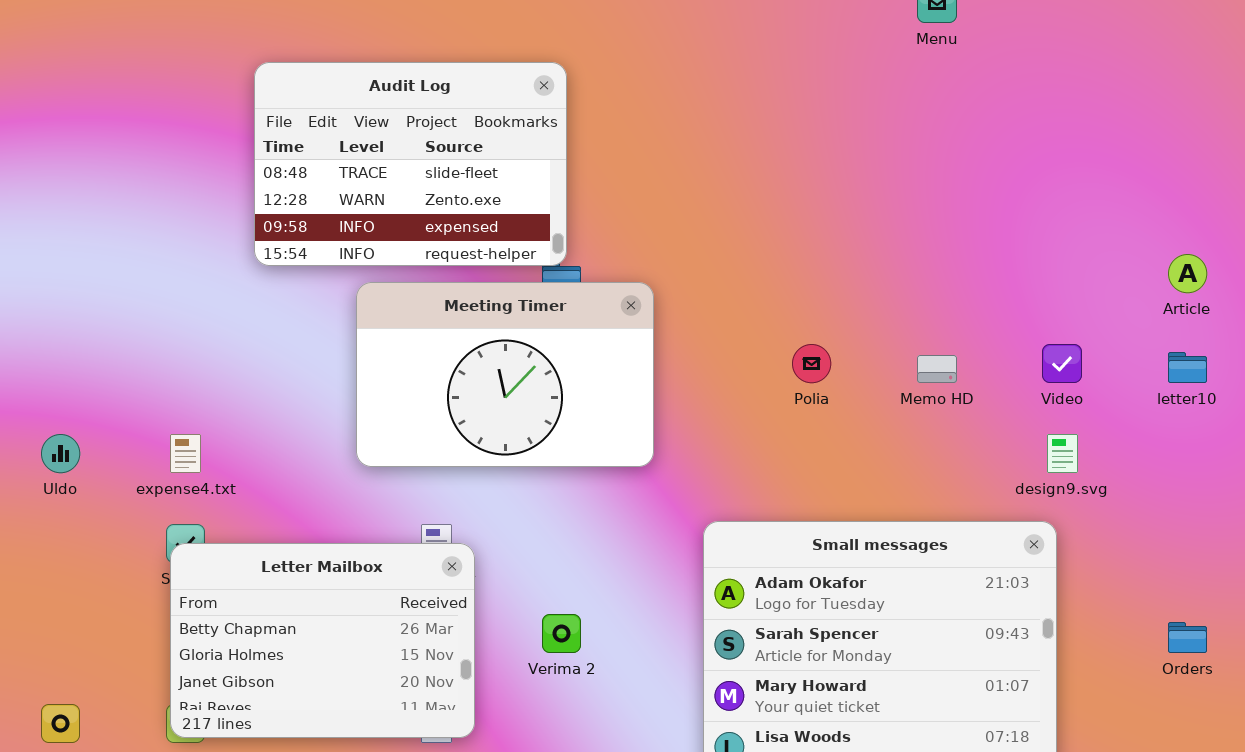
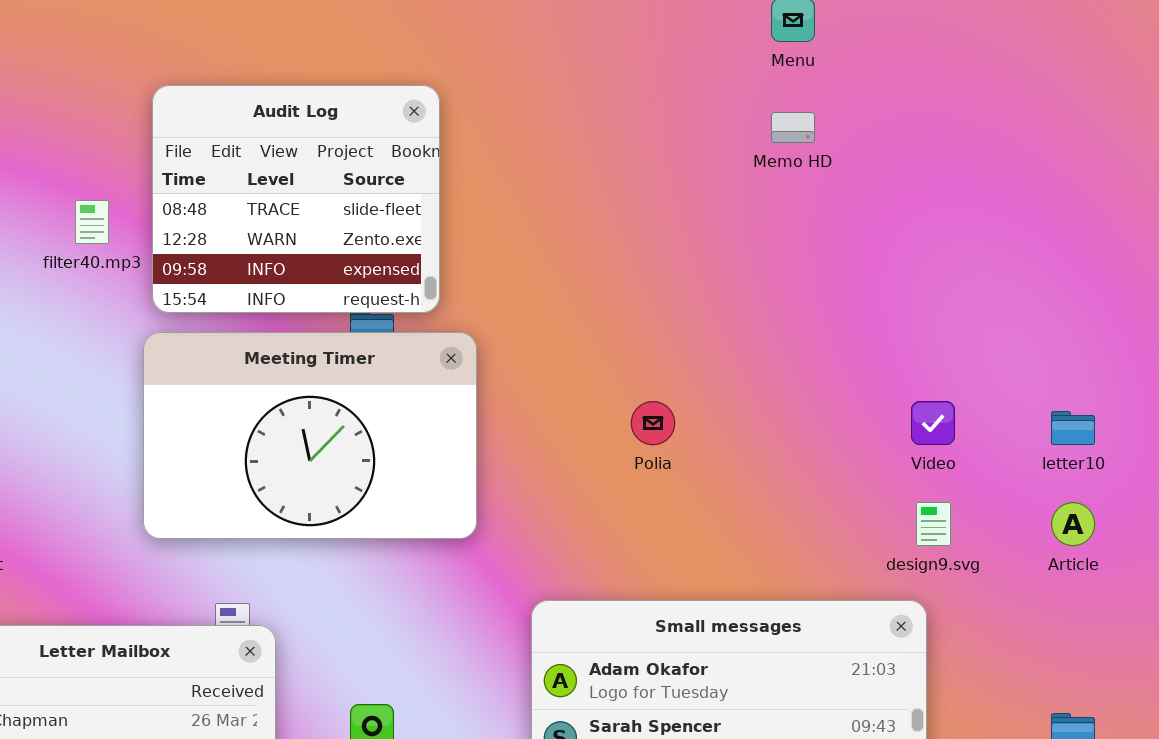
Audit Log: [254,62,567,266] -> [152,85,440,313], moved, resized
Article: [1168,254,1207,293] -> [1051,502,1095,546], moved
Memo HD: [917,355,957,383] -> [771,112,815,143], moved

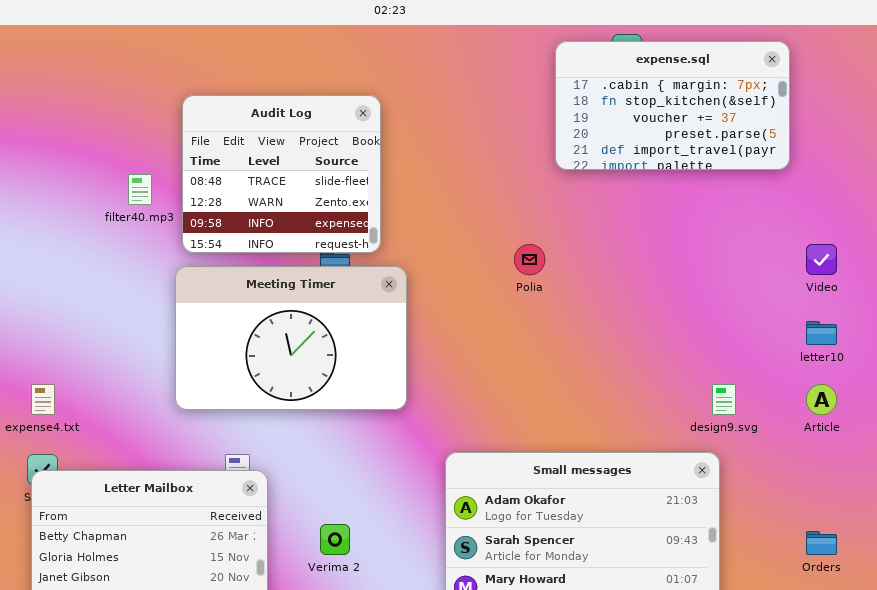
expense.sql: none -> [555,41,790,170], opened
Polia: [631,401,675,445] -> [514,244,545,275], moved
Video: [911,401,955,445] -> [806,244,837,275], moved

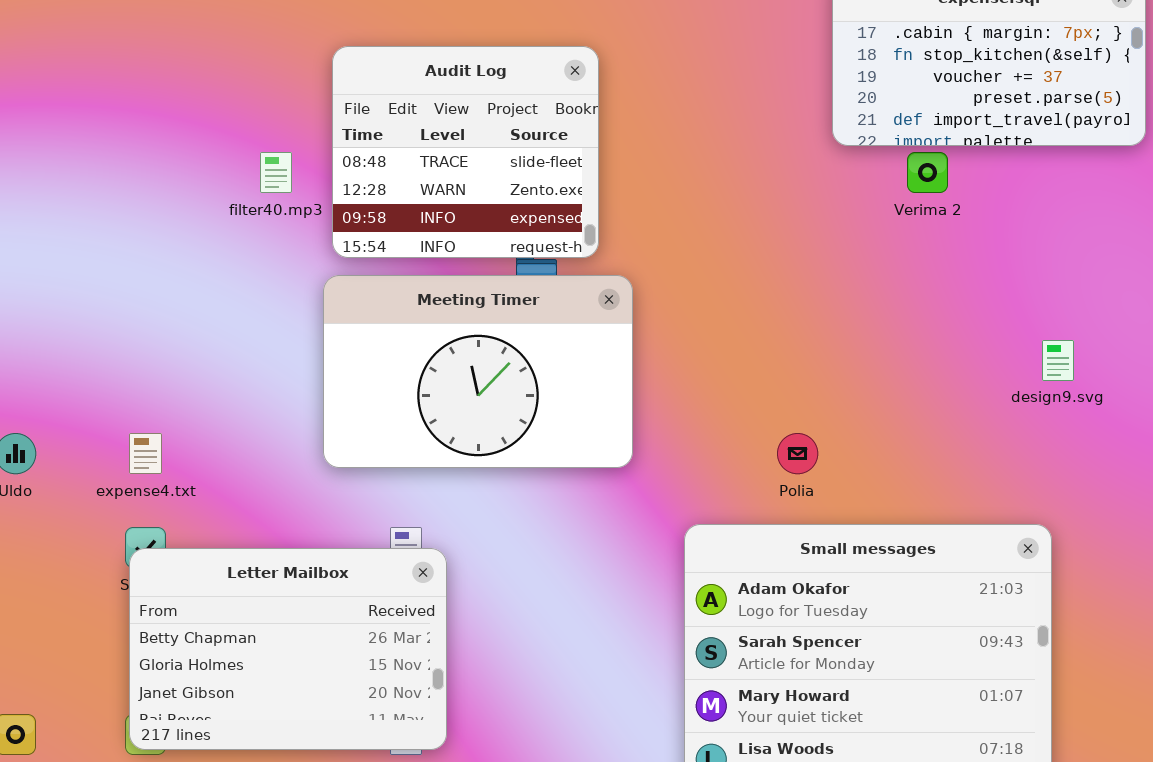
Polia: [514,244,545,275] -> [777,433,818,474], moved
design9.svg: [712,384,736,415] -> [1042,340,1074,381], moved
Verima 2: [320,524,350,555] -> [907,152,948,193], moved

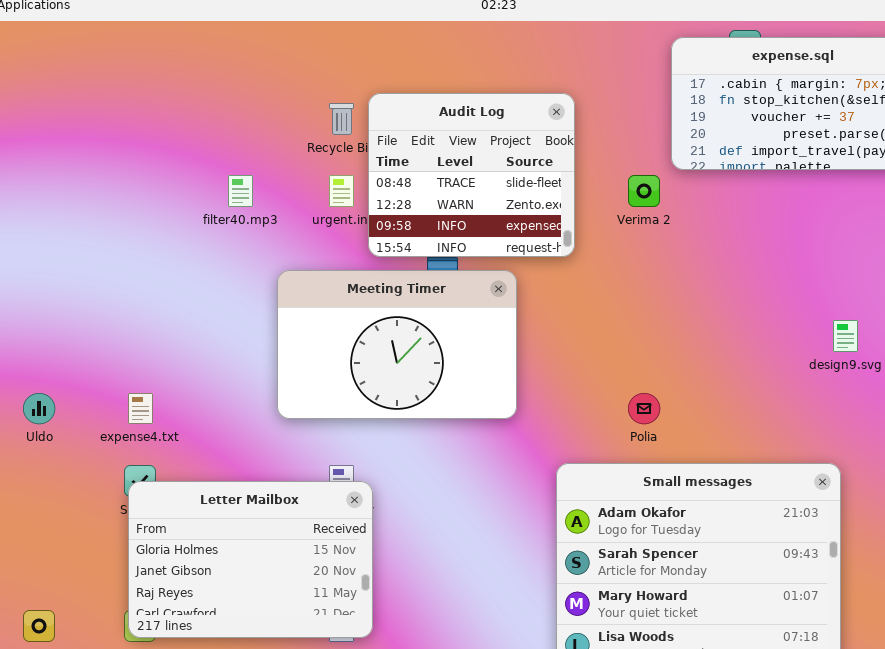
Audit Log: [332,46,599,258] -> [368,93,575,257], moved
Verima 2: [907,152,948,193] -> [628,175,660,207], moved
Letter Mailbox: [129,548,447,750] -> [128,481,373,638], scrolled down 1 row

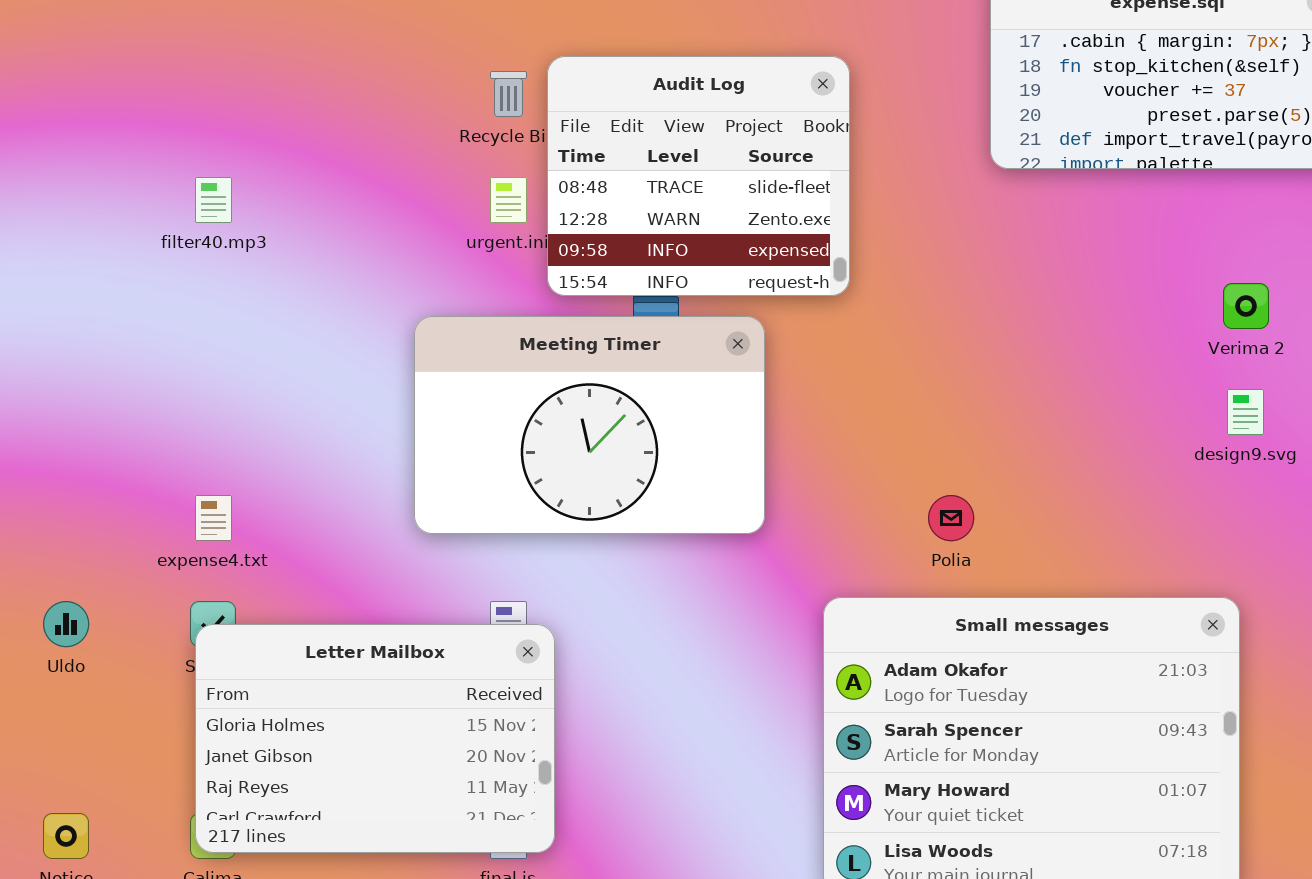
filter40.mp3: [228,175,253,207] -> [195,177,232,223], moved
Verima 2: [628,175,660,207] -> [1223,283,1269,329], moved
Uldo: [23,393,55,424] -> [43,601,89,647], moved

